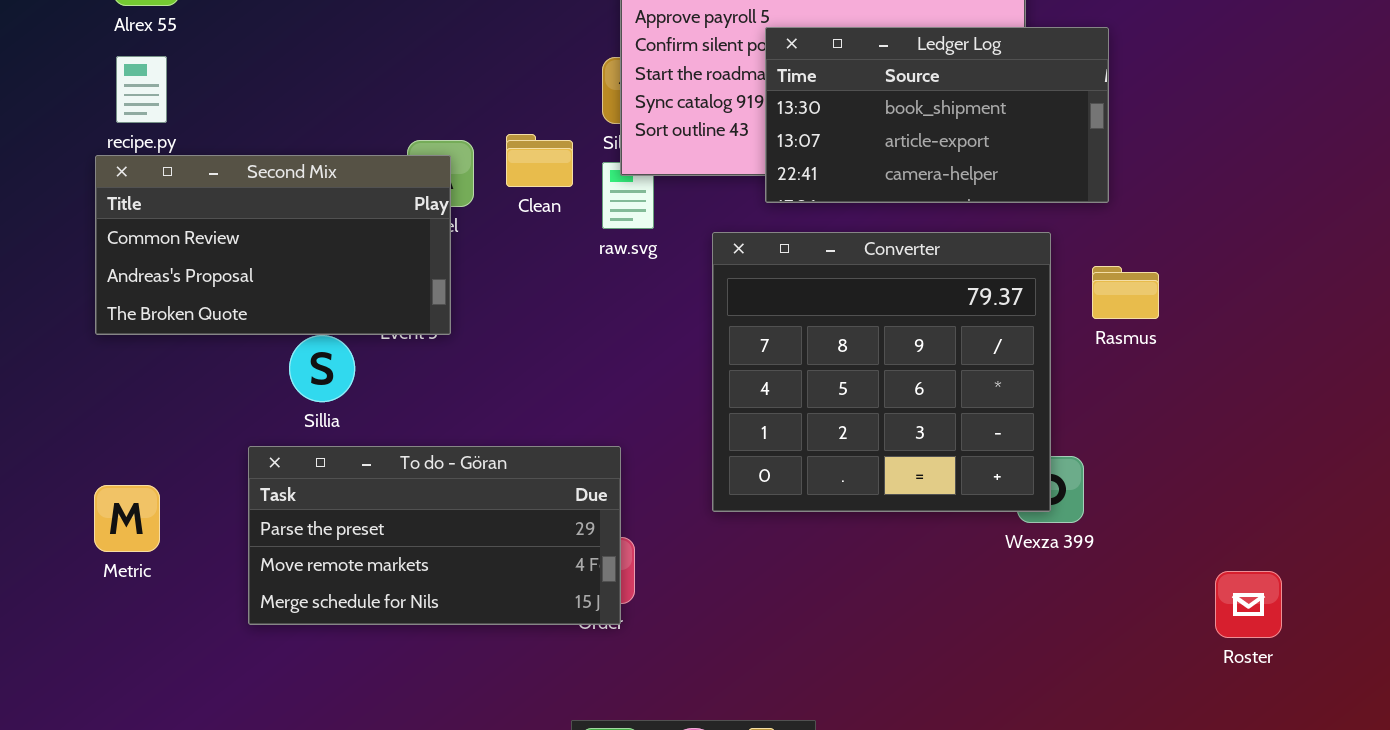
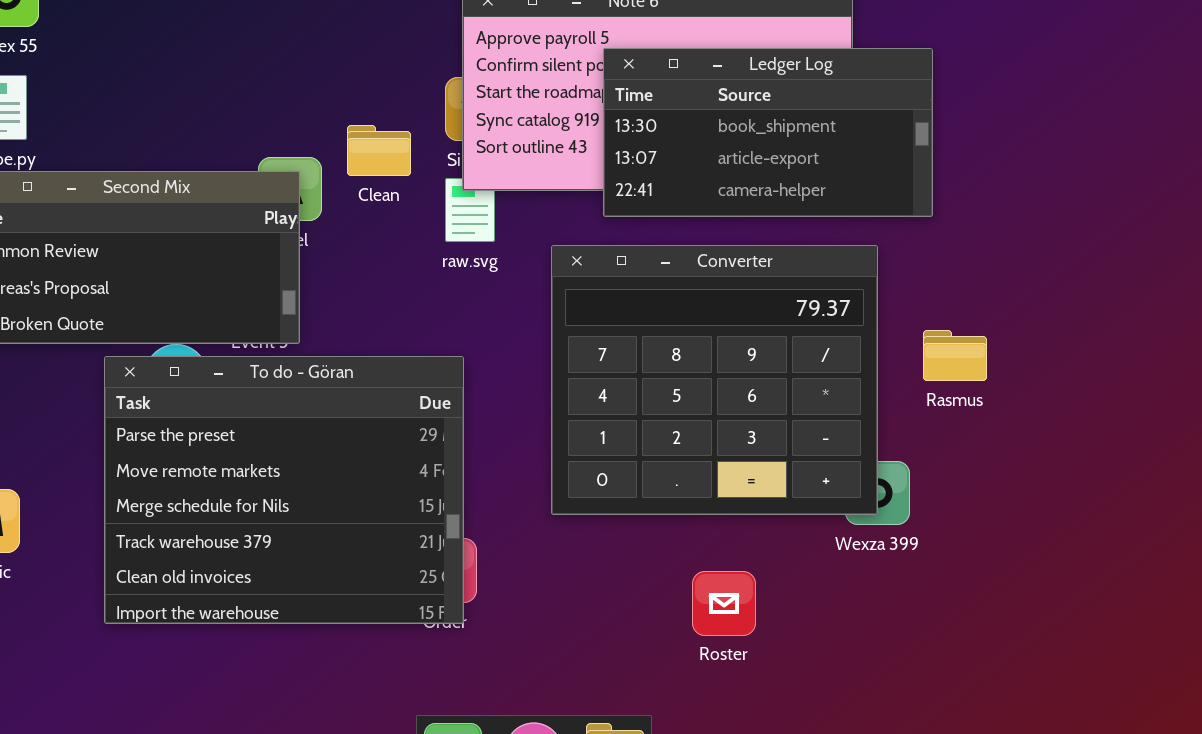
Clean: [506,134,573,187] -> [347,125,411,176], moved
Rasmus: [1092,266,1159,319] -> [923,330,987,381], moved
To do - Göran: [248,446,621,625] -> [104,356,464,624], resized
Roster: [1215,571,1282,638] -> [692,571,756,636], moved

